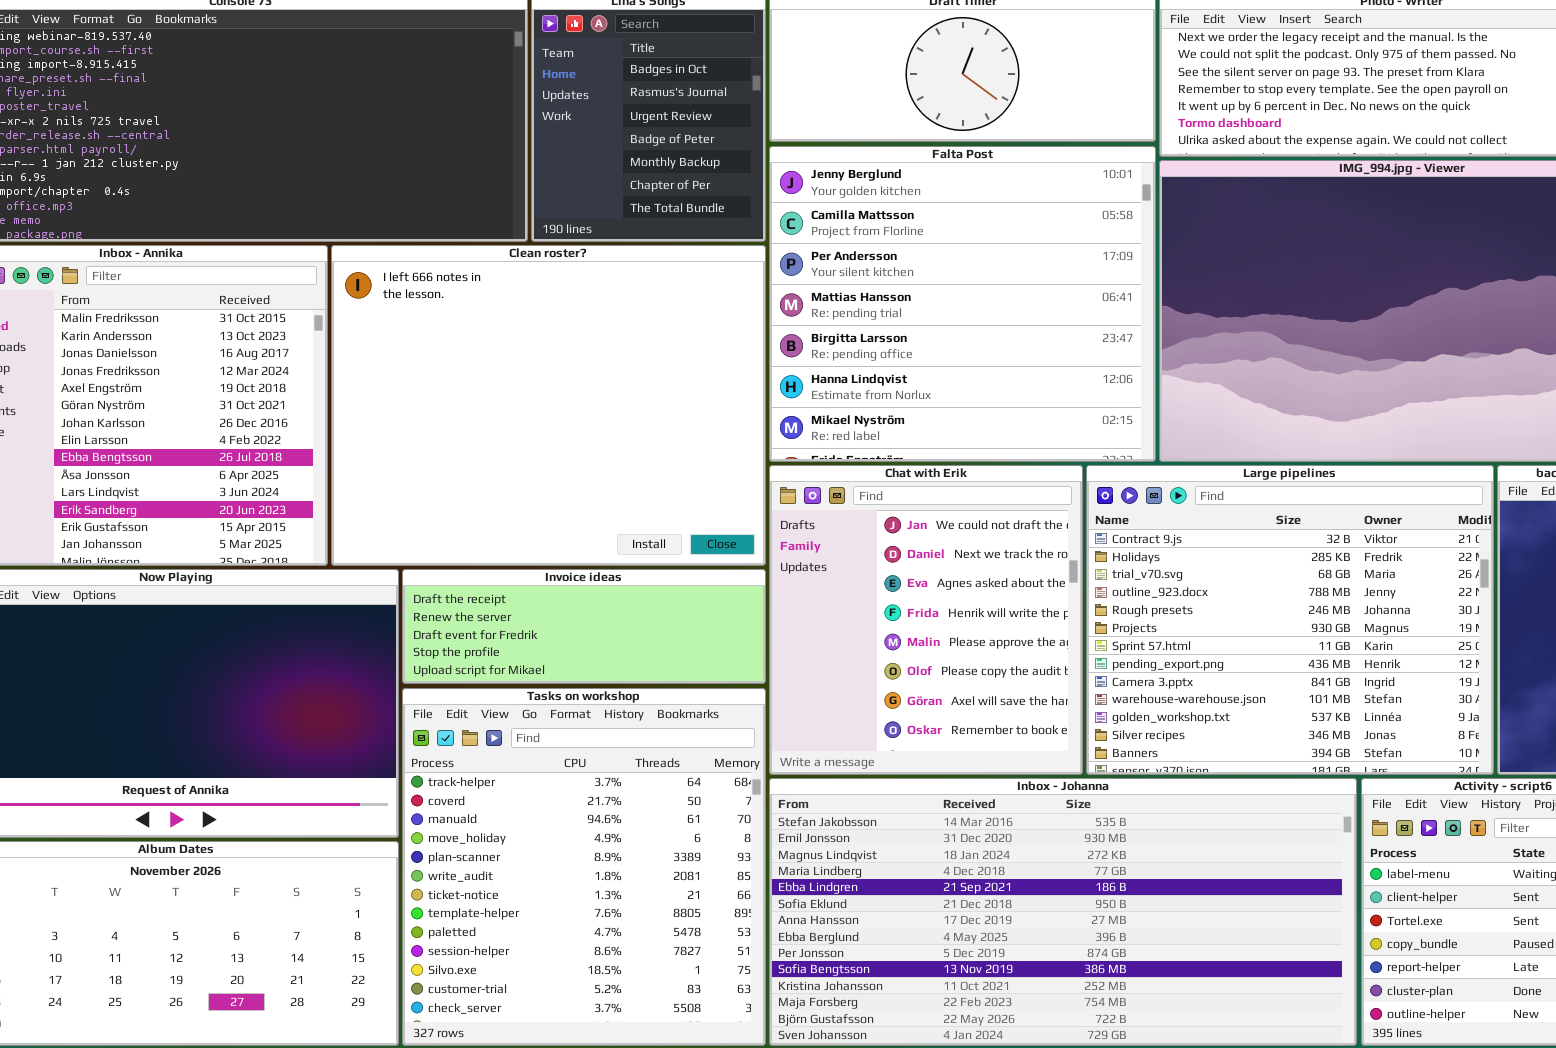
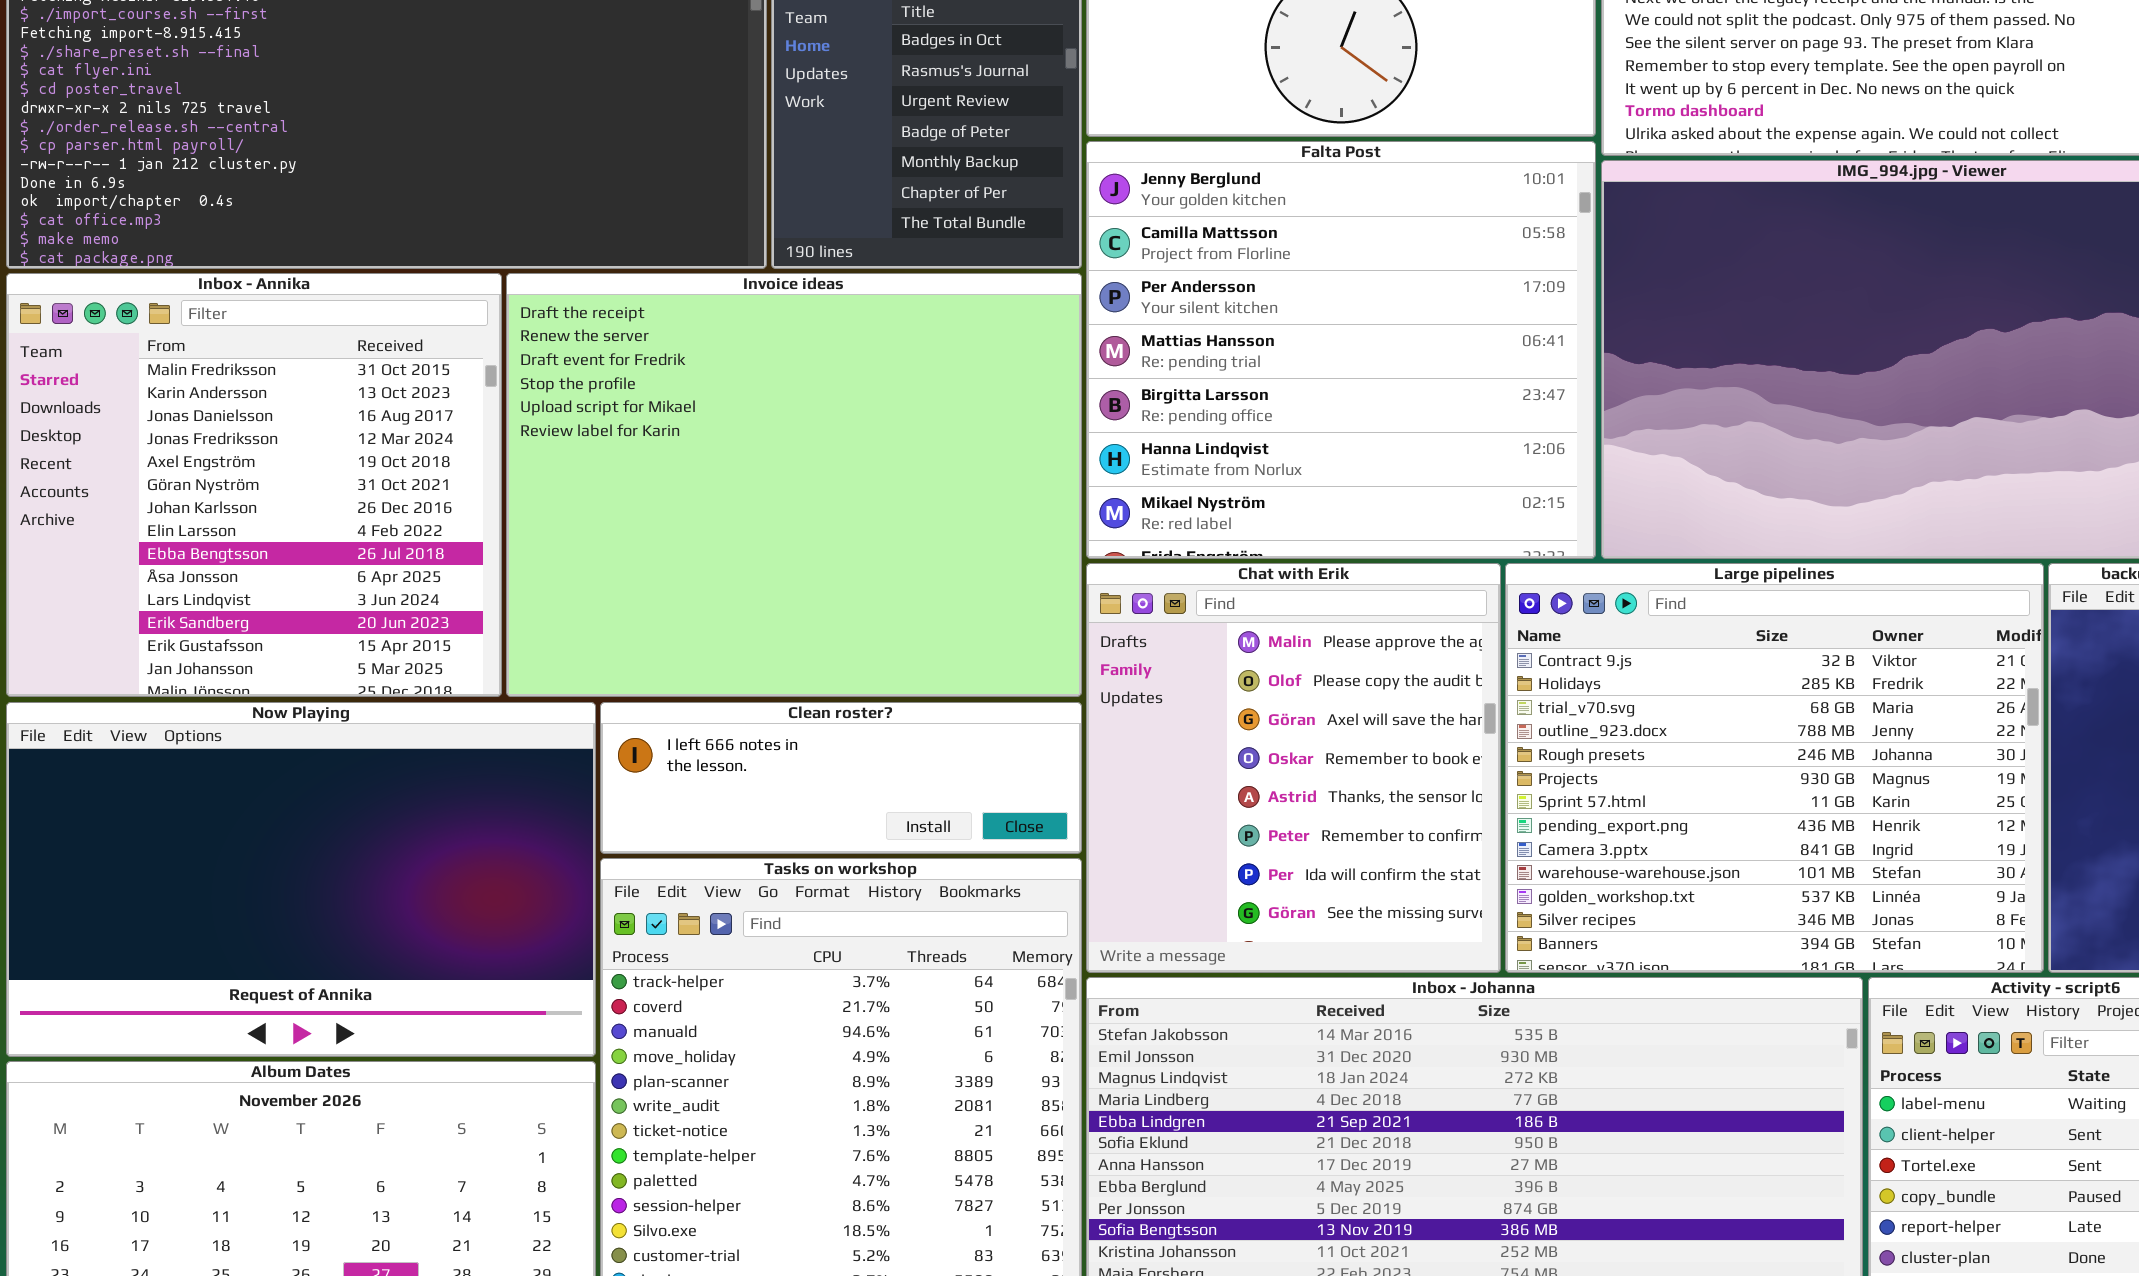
Clean roster?: [331,245,766,566] -> [600,702,1082,854], moved, resized
Chat with Erik: [769,465,1083,775] -> [1086,563,1501,973], scrolled down 4 rows
Invoice ideas: [402,569,766,684] -> [506,273,1082,697], moved, resized

